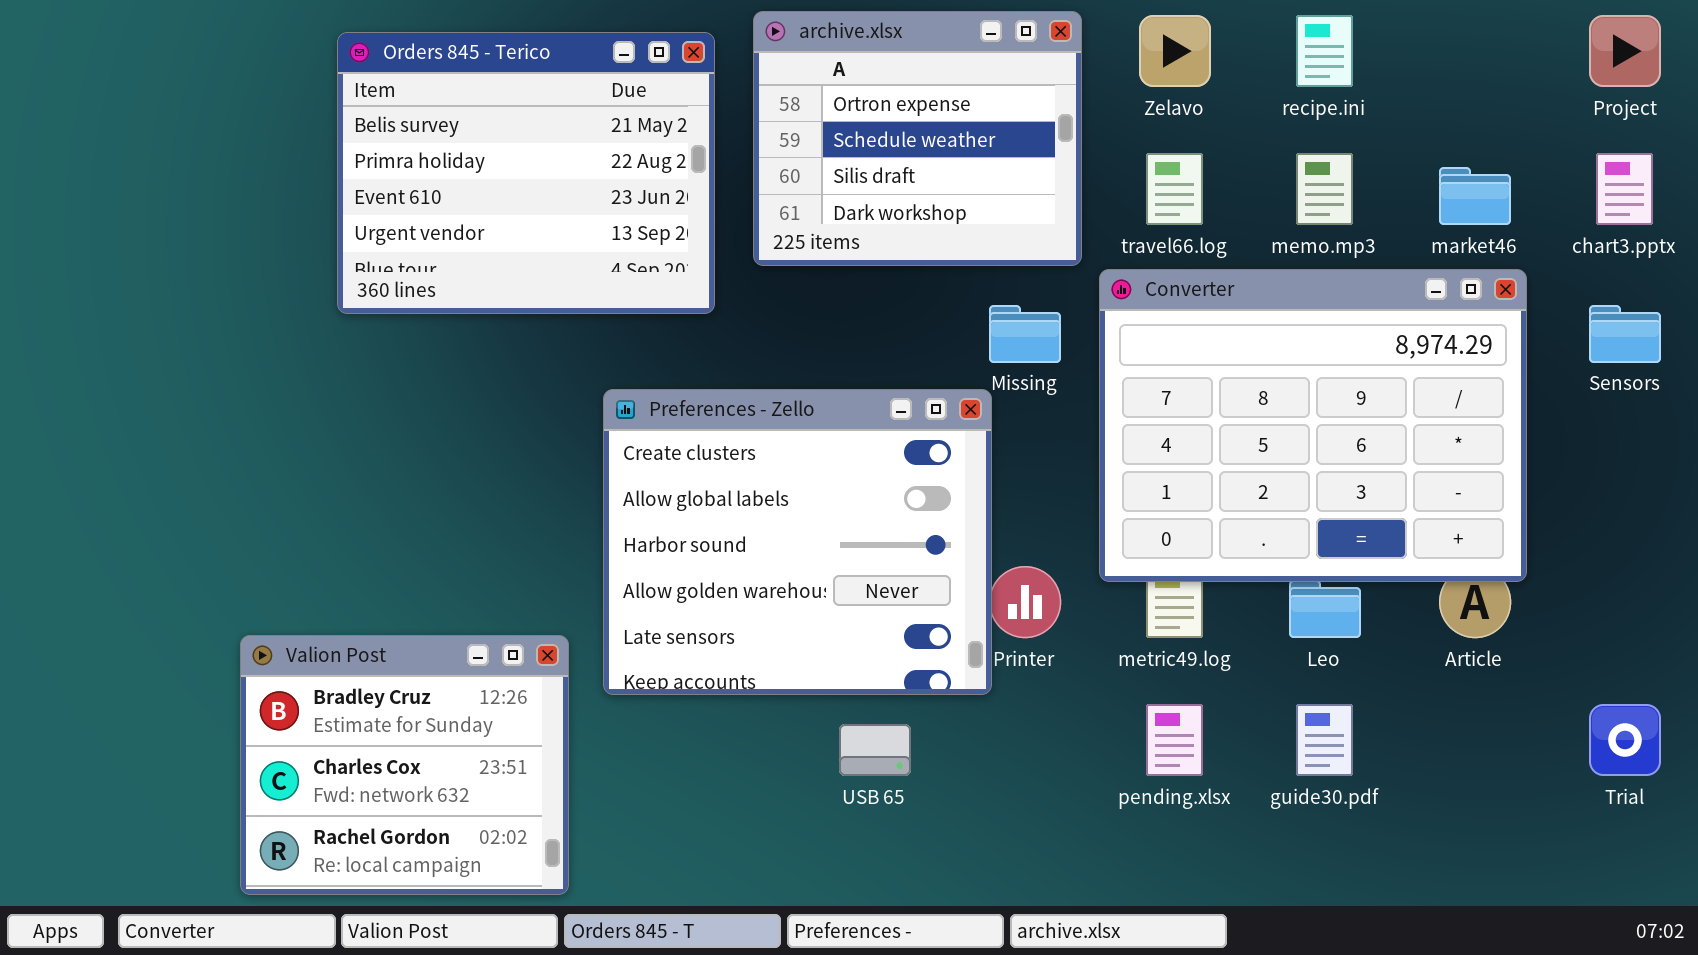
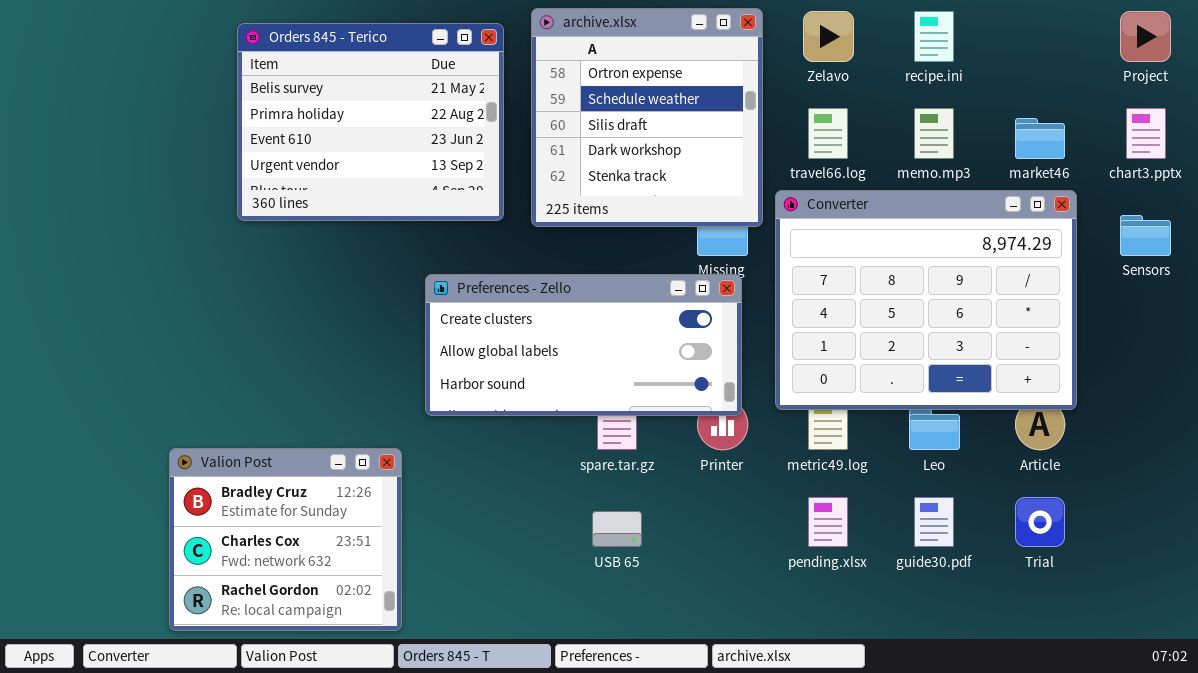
archive.xlsx: [753,11,1082,266] -> [531,8,763,227], resized
Preferences - Zello: [603,389,992,695] -> [425,274,742,416], resized
Trial: [1589,704,1661,776] -> [1015,497,1065,547], moved

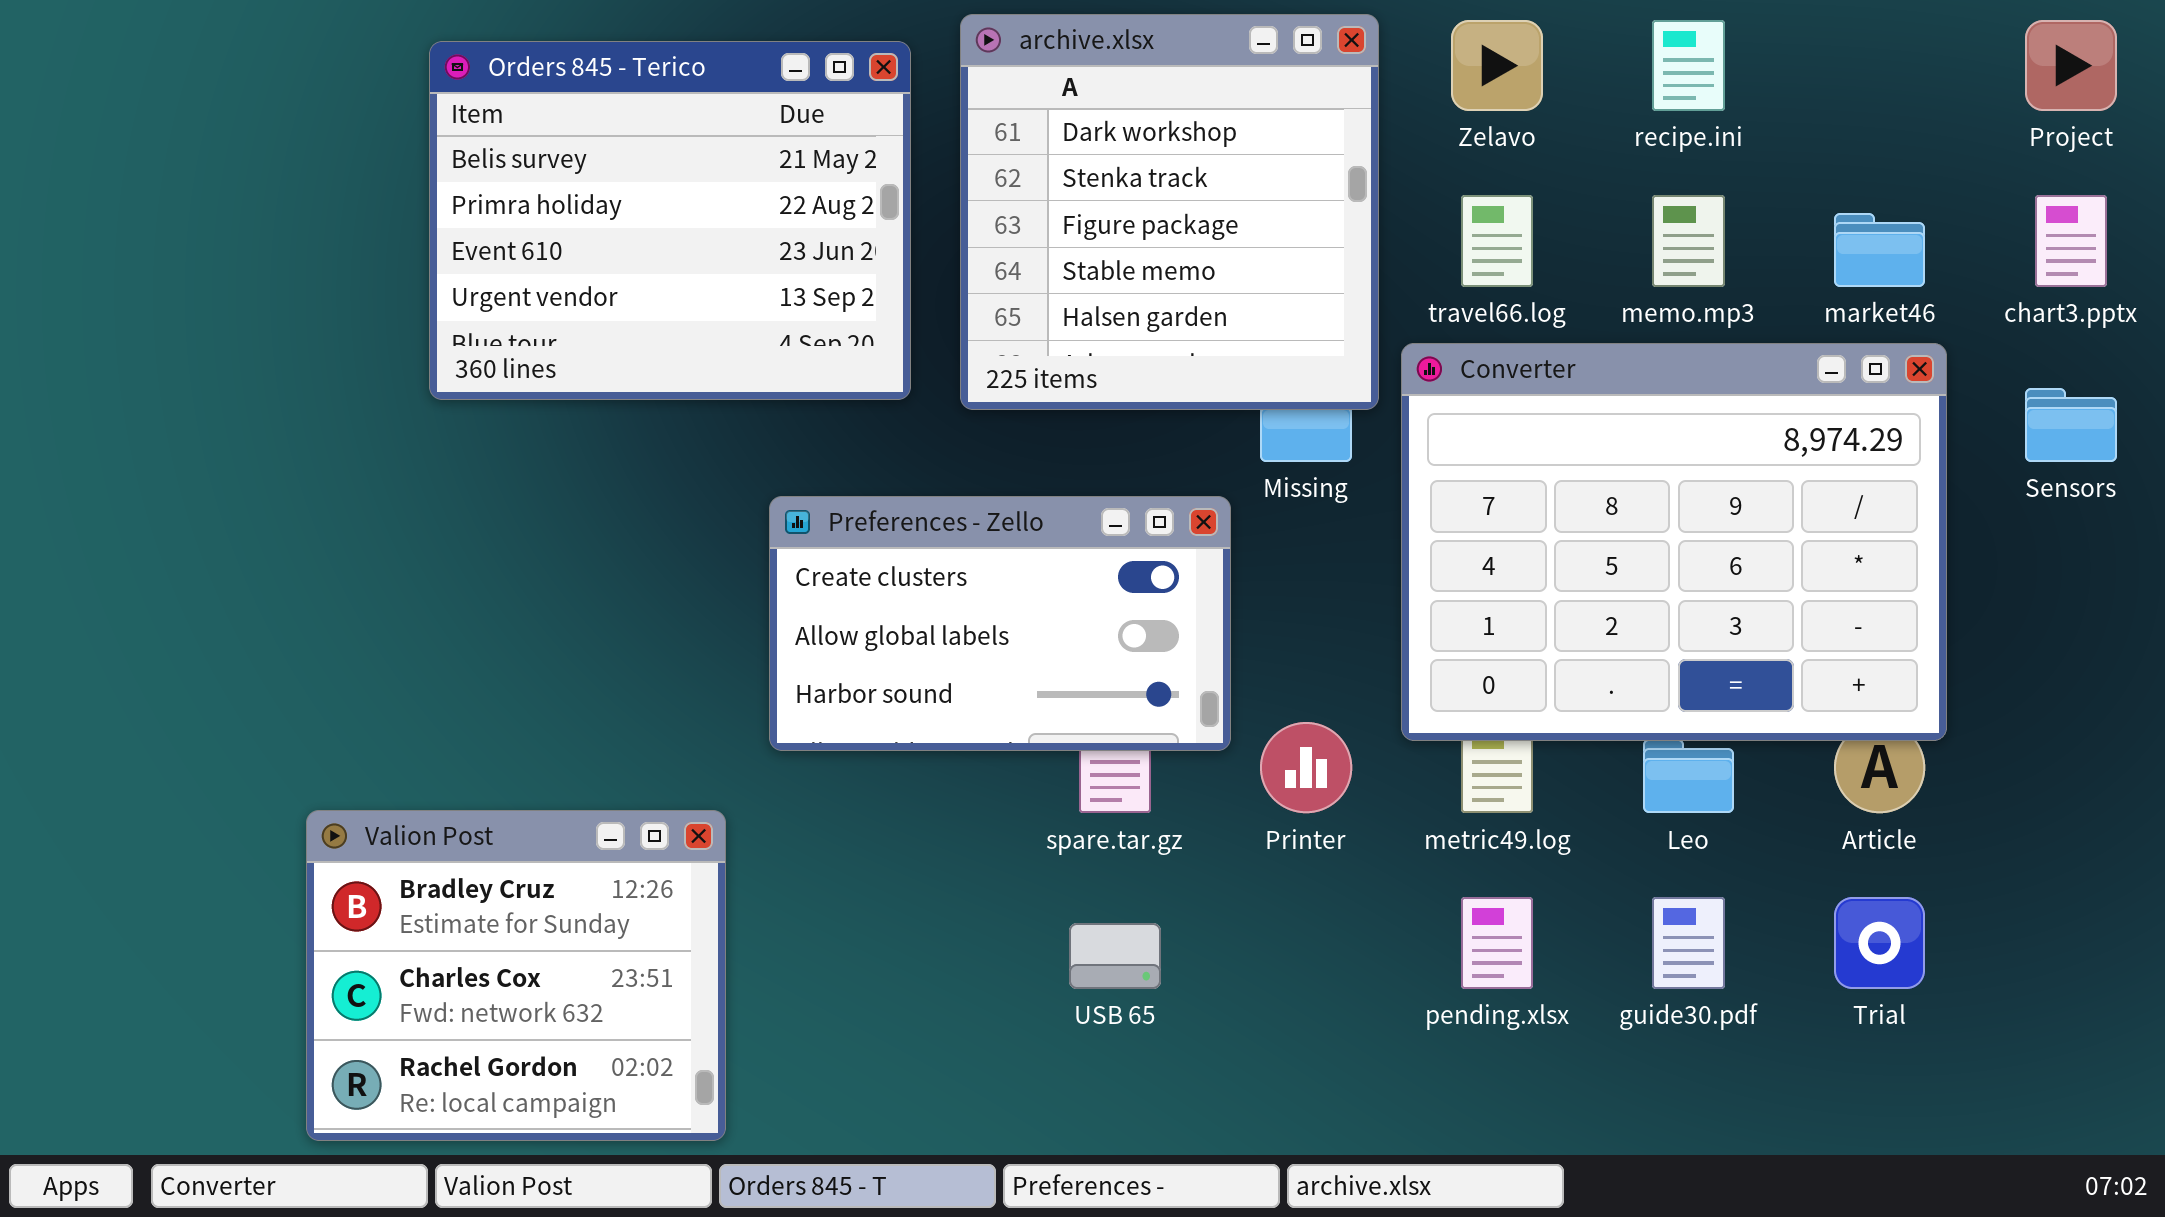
archive.xlsx: [531,8,763,227] -> [960,14,1379,410], scrolled down 3 rows
Preferences - Zello: [425,274,742,416] -> [769,496,1231,751], resized

